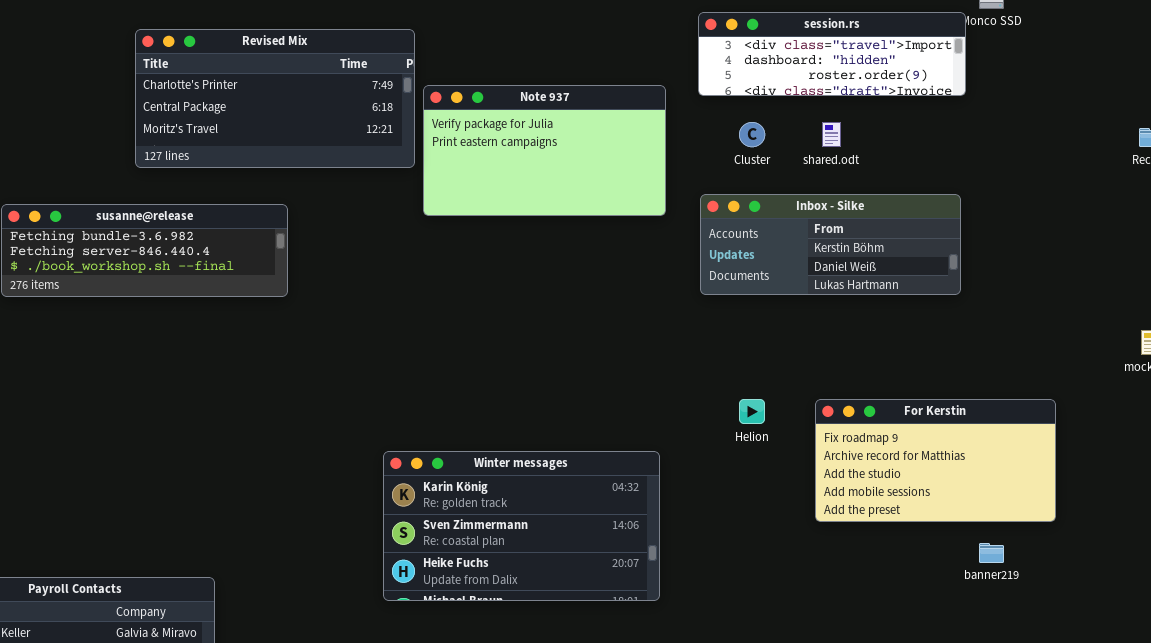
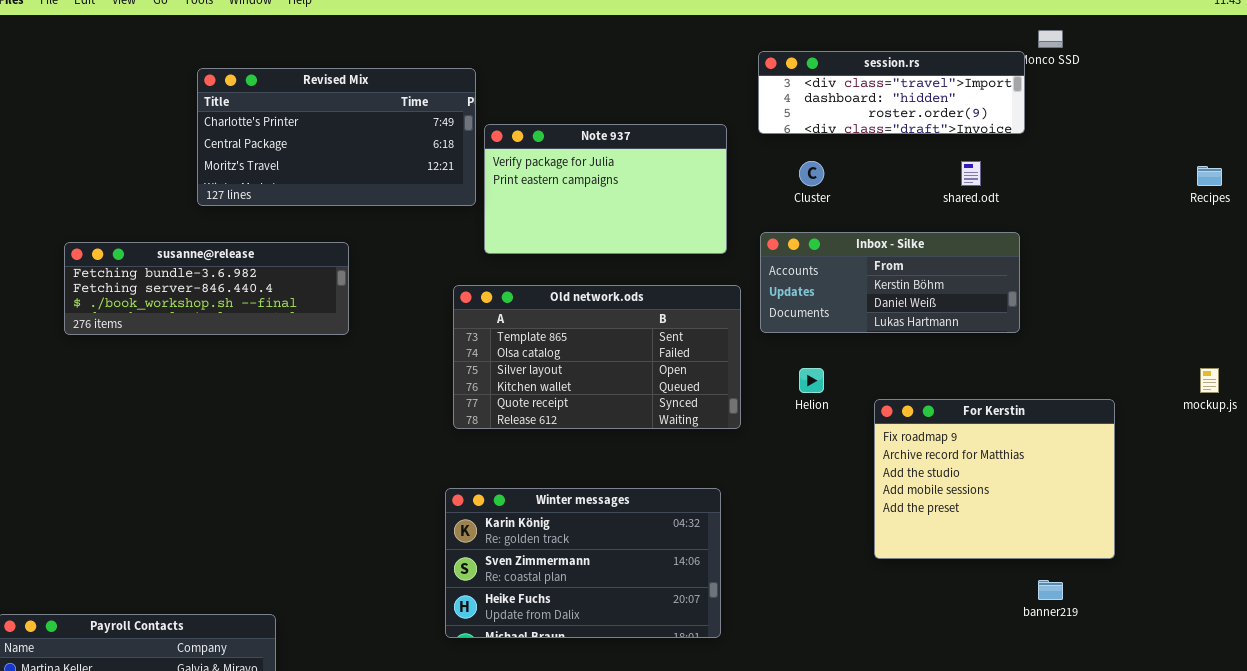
shared.odt: [822,122,841,147] -> [961,161,981,186], moved
Old network.ods: none -> [453,285,741,429], opened
Helion: [739,399,765,424] -> [799,368,824,393], moved
For Kerstin: [815,399,1056,522] -> [874,399,1115,559], resized

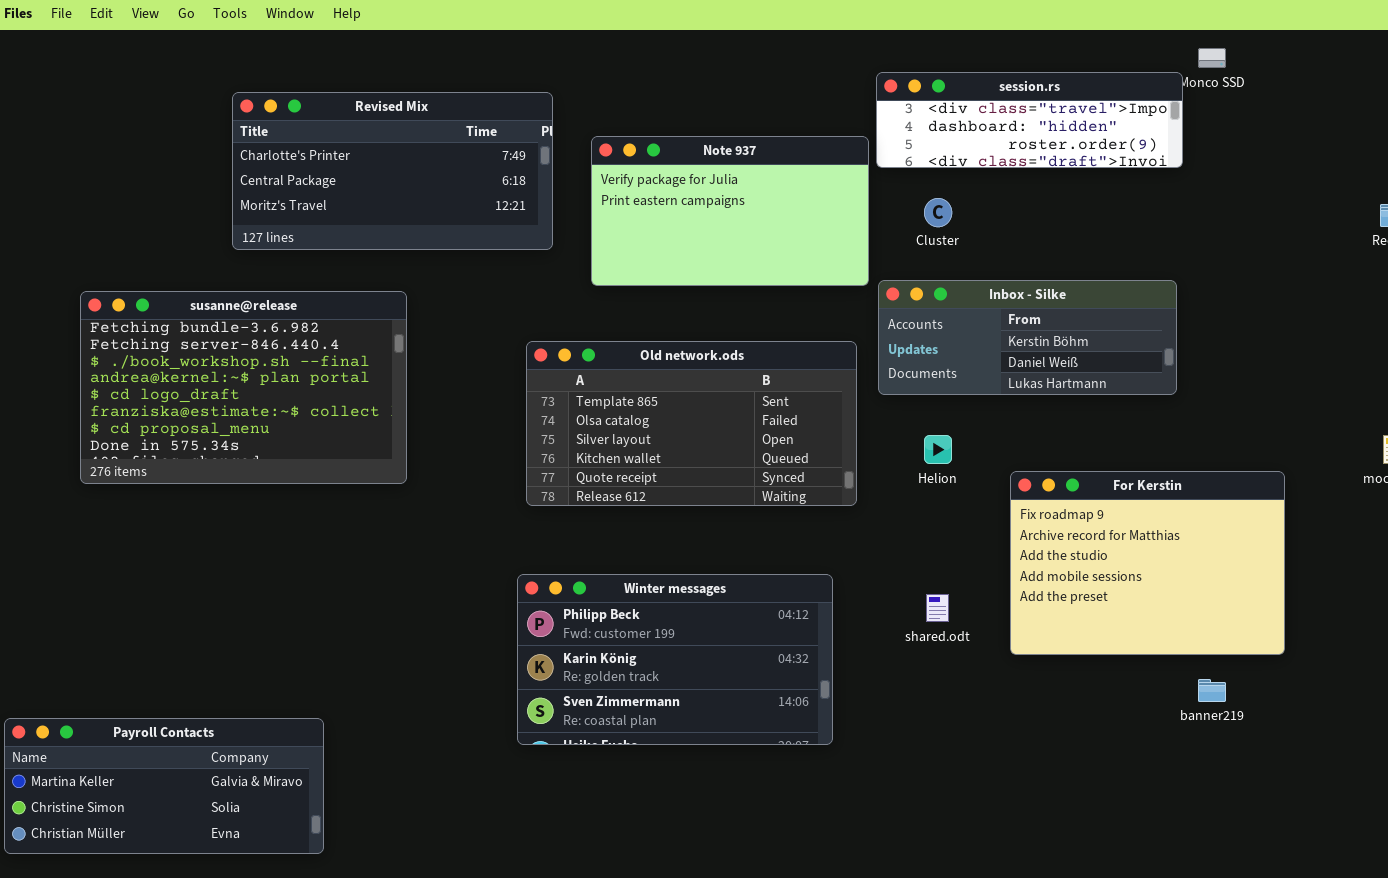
Note 937: [484,124,727,254] -> [591,136,869,286], moved
shared.odt: [961,161,981,186] -> [926,594,949,622], moved
susanne@release: [64,242,349,335] -> [80,291,407,484], resized
Winter messages: [445,488,721,638] -> [517,574,833,745], scrolled up 1 row

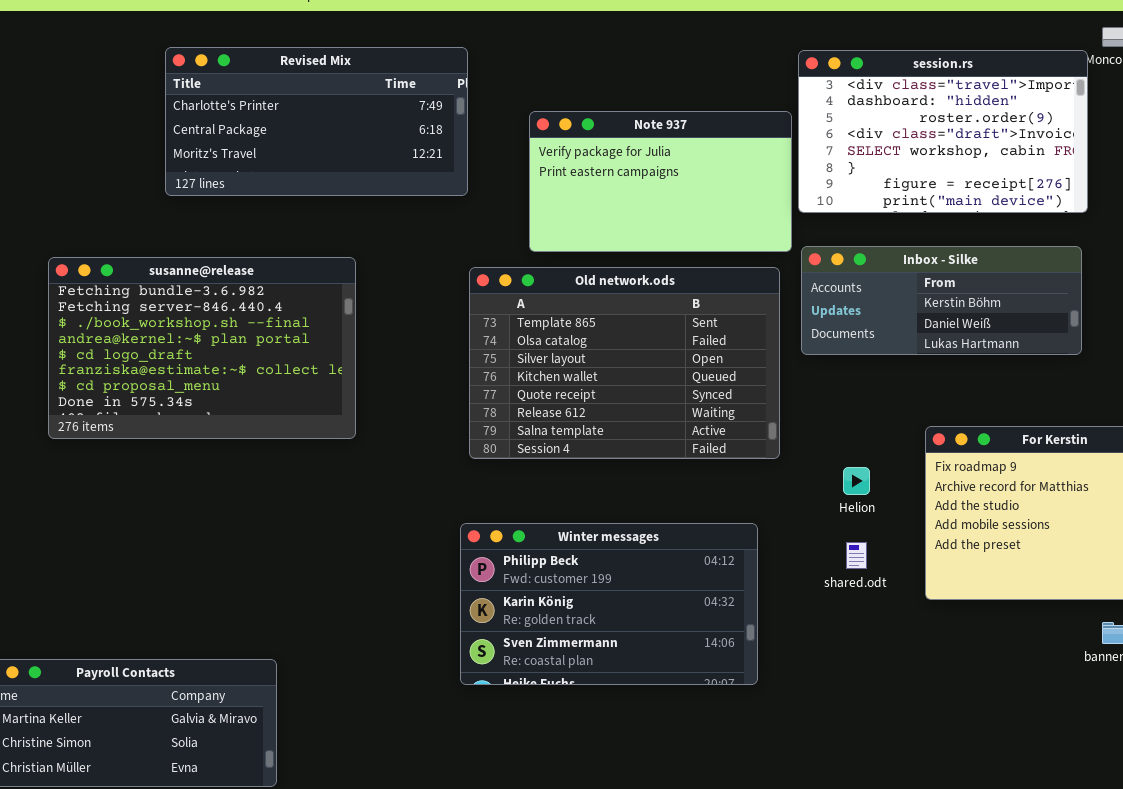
session.rs: [876,72,1183,168] -> [798,50,1088,213], resized
Revised Mix: [232,92,553,250] -> [165,47,468,196], moved
Old network.ods: [526,341,857,506] -> [469,267,780,459], resized
Helion: [924,435,952,464] -> [843,467,870,495], moved

